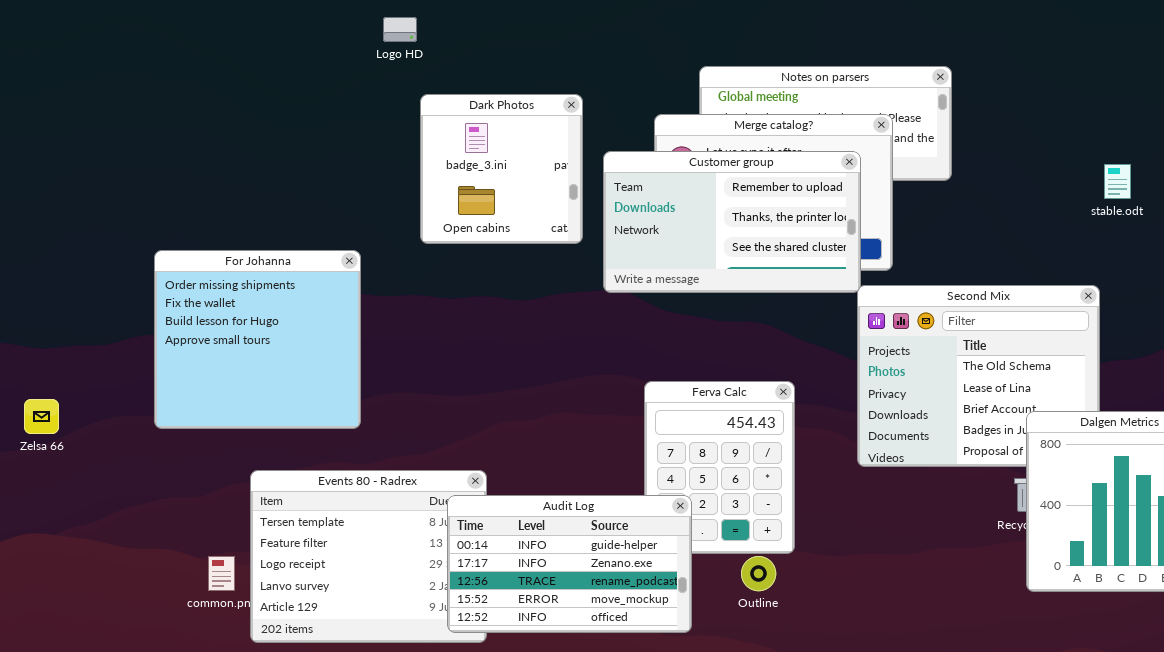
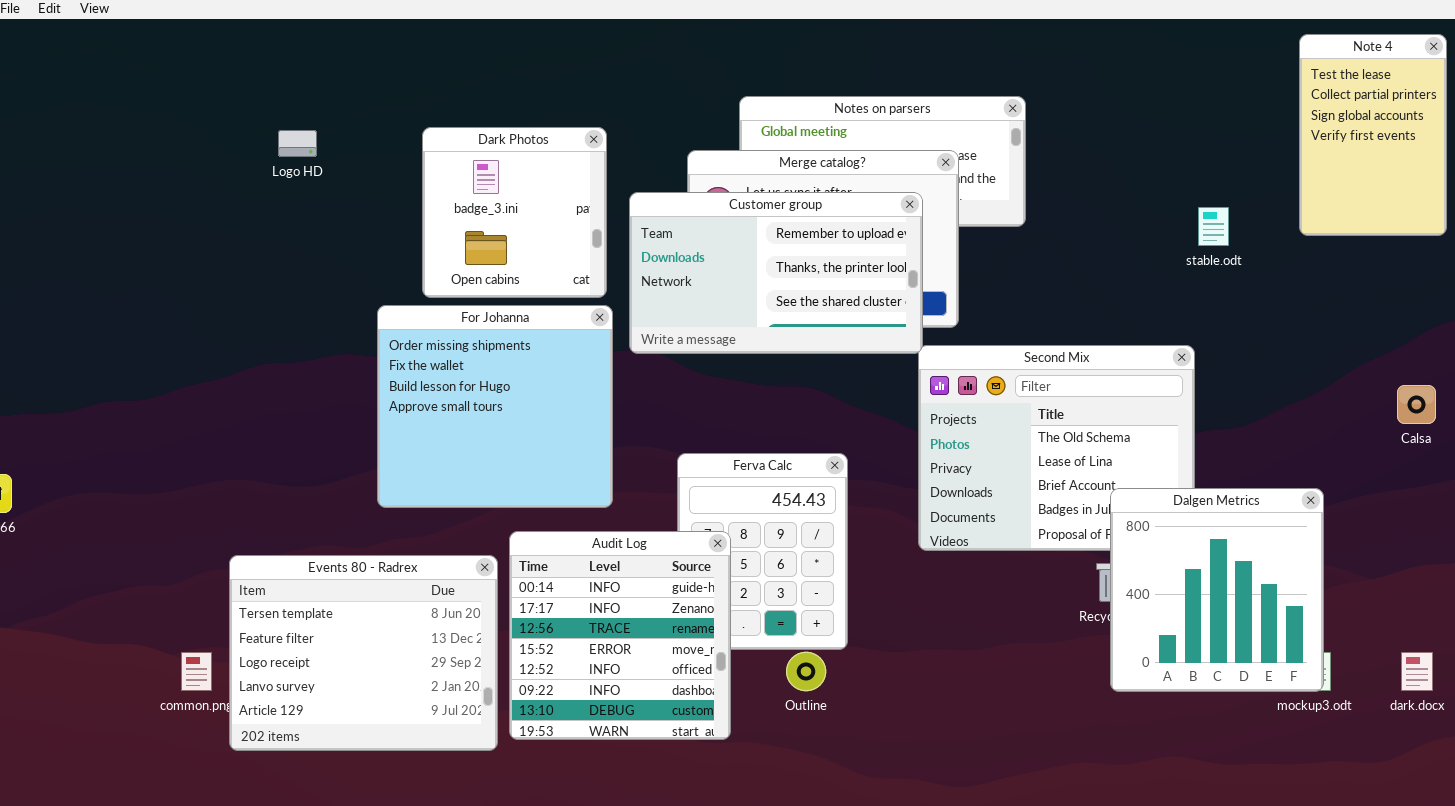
Logo HD: [383,17,417,42] -> [278,130,317,157], moved
For Johanna: [154,250,361,429] -> [377,305,613,508], moved
Audit Log: [447,495,692,633] -> [509,531,731,740], resized

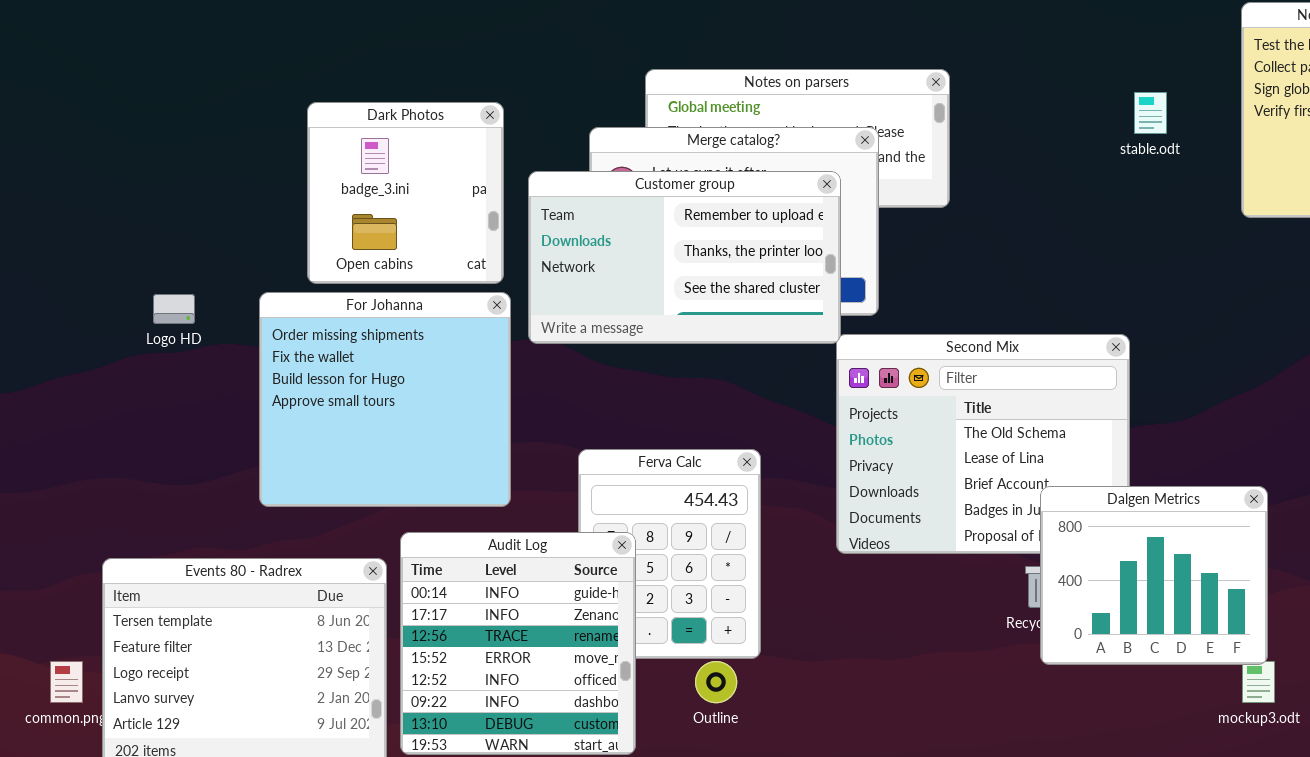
Logo HD: [278,130,317,157] -> [153,294,195,324], moved
stable.odt: [1198,207,1229,246] -> [1134,92,1167,134], moved
Dalgen Metrics: [1110,488,1324,692] -> [1040,486,1268,665], resized

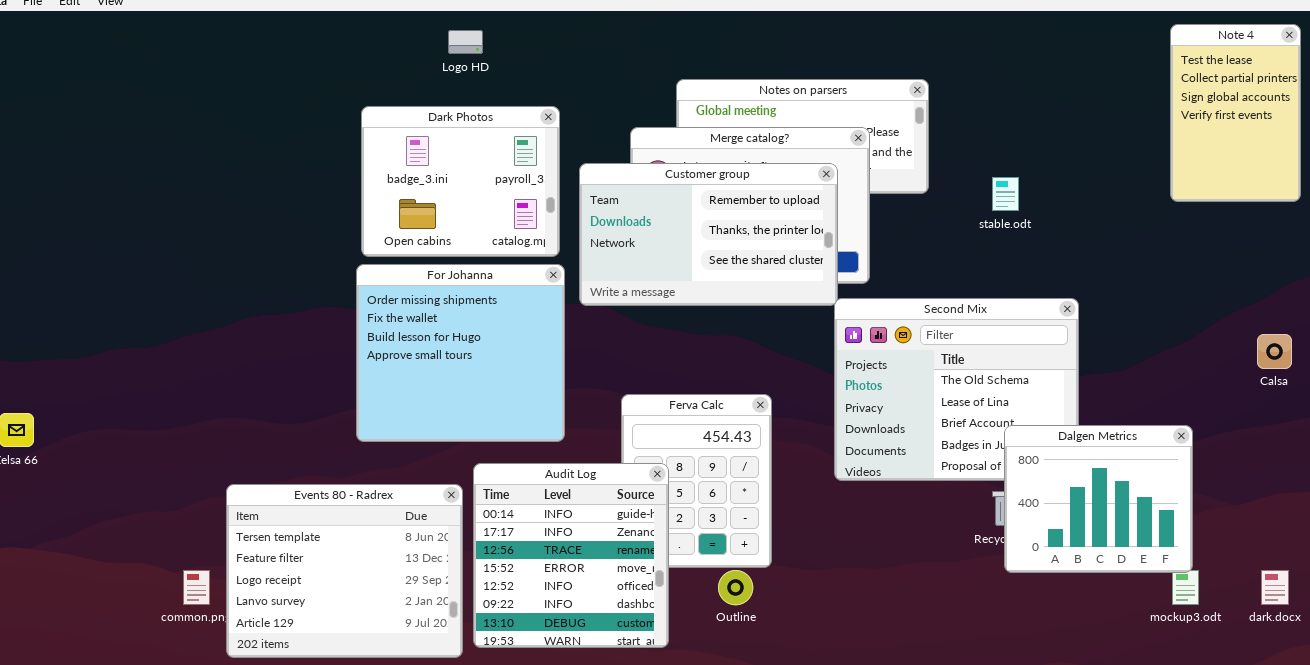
stable.odt: [1134,92,1167,134] -> [992,177,1019,211], moved
Dark Photos: [307,102,504,284] -> [361,106,560,257], resized
Logo HD: [153,294,195,324] -> [448,30,483,54], moved

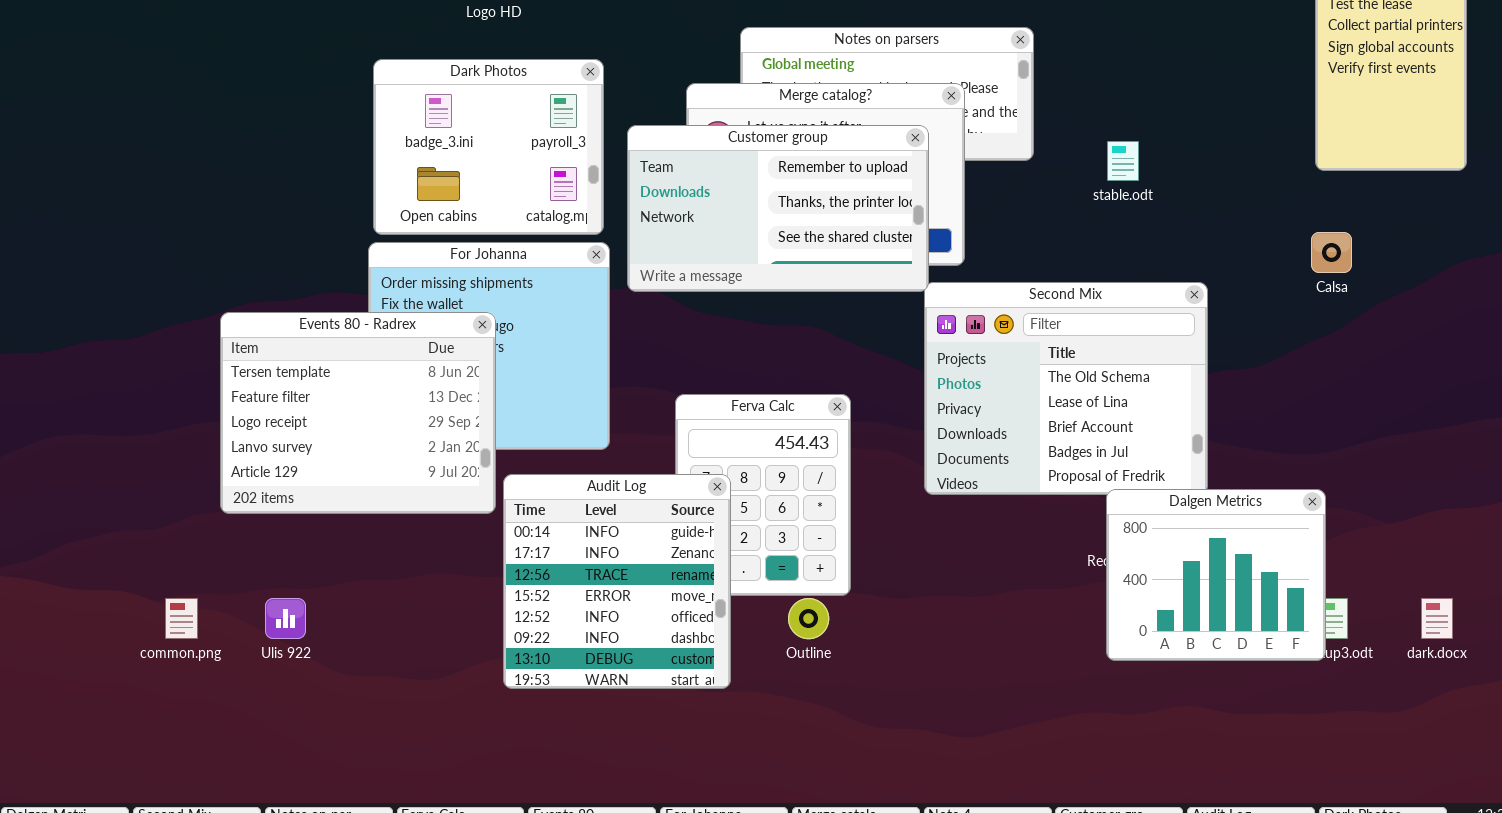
Calsa: [1257,334,1292,369] -> [1311,232,1352,273], moved
Dalgen Metrics: [1004,425,1193,573] -> [1106,489,1326,661], moved
Events 80 - Radrex: [226,484,463,658] -> [220,312,496,514], moved

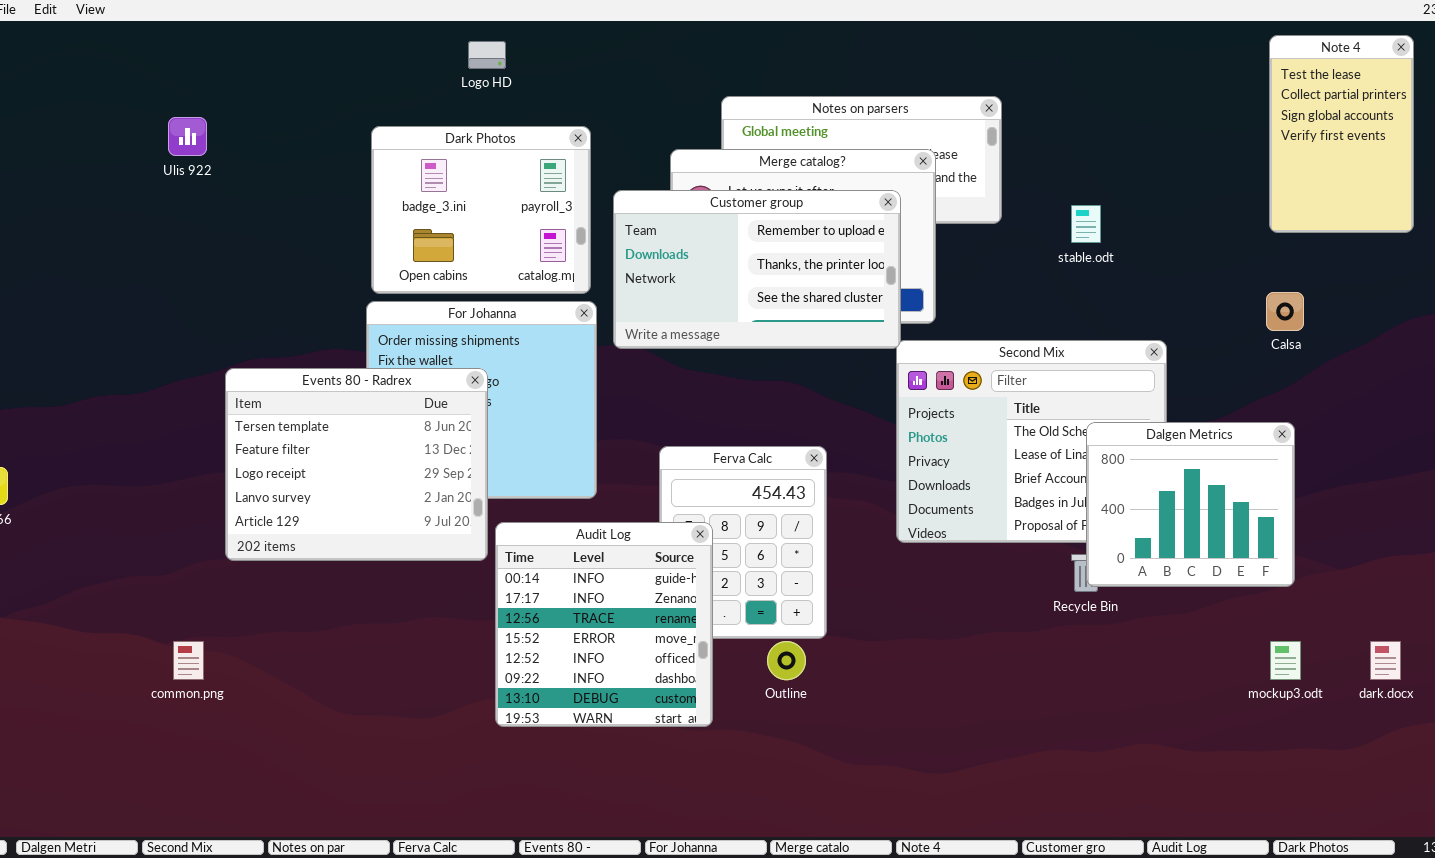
Dalgen Metrics: [1106,489,1326,661] -> [1086,422,1295,587], moved
Ulis 922: [265,598,306,639] -> [168,117,207,156], moved

